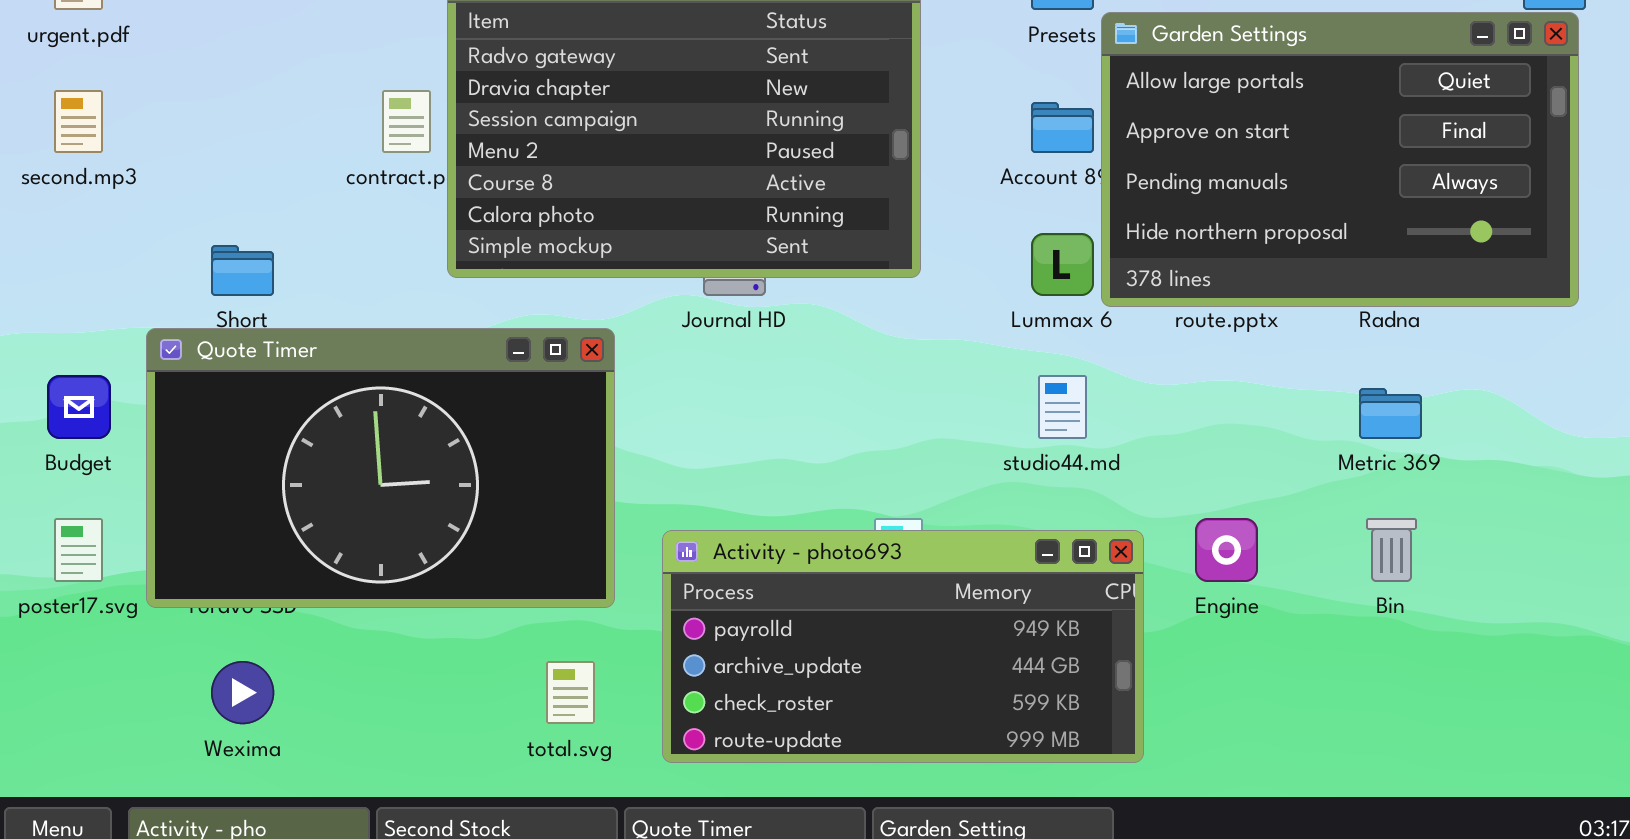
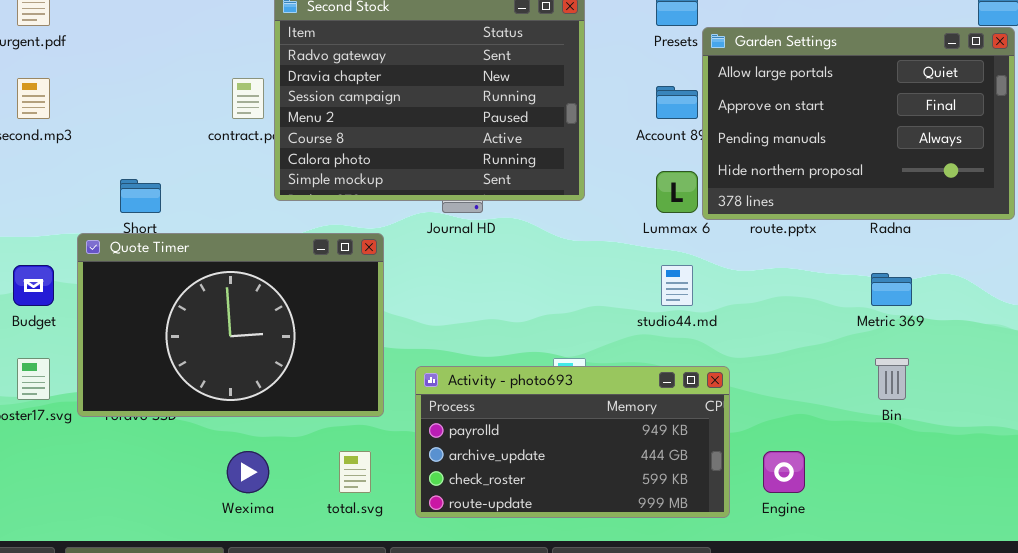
Engine: [1195,518,1258,582] -> [763,451,805,493], moved
Wexima: [211,661,274,724] -> [227,451,269,493], moved

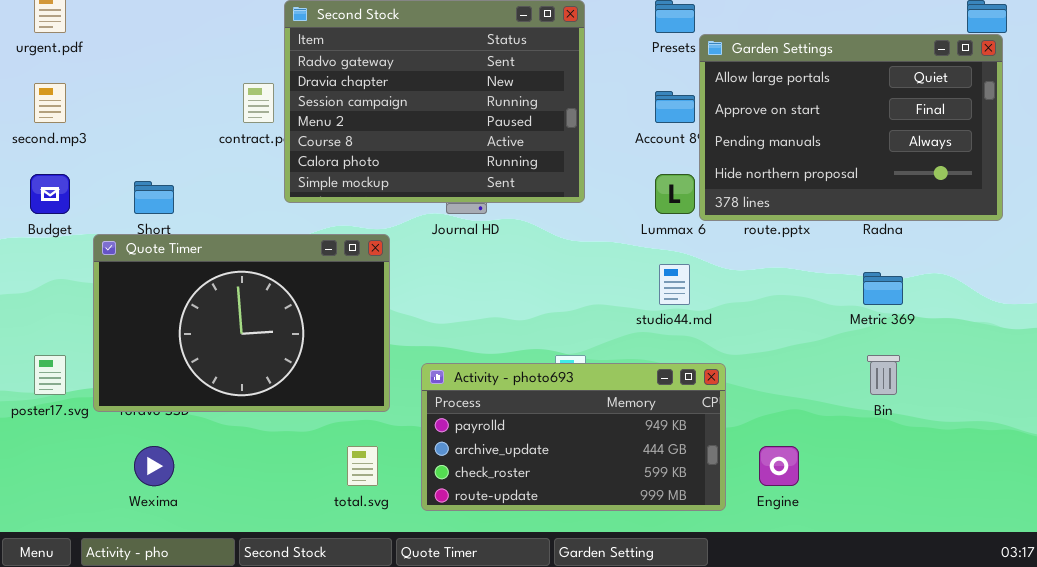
Budget: [13,265,54,306] -> [30,174,70,214], moved
Wexima: [227,451,269,493] -> [134,446,174,486], moved

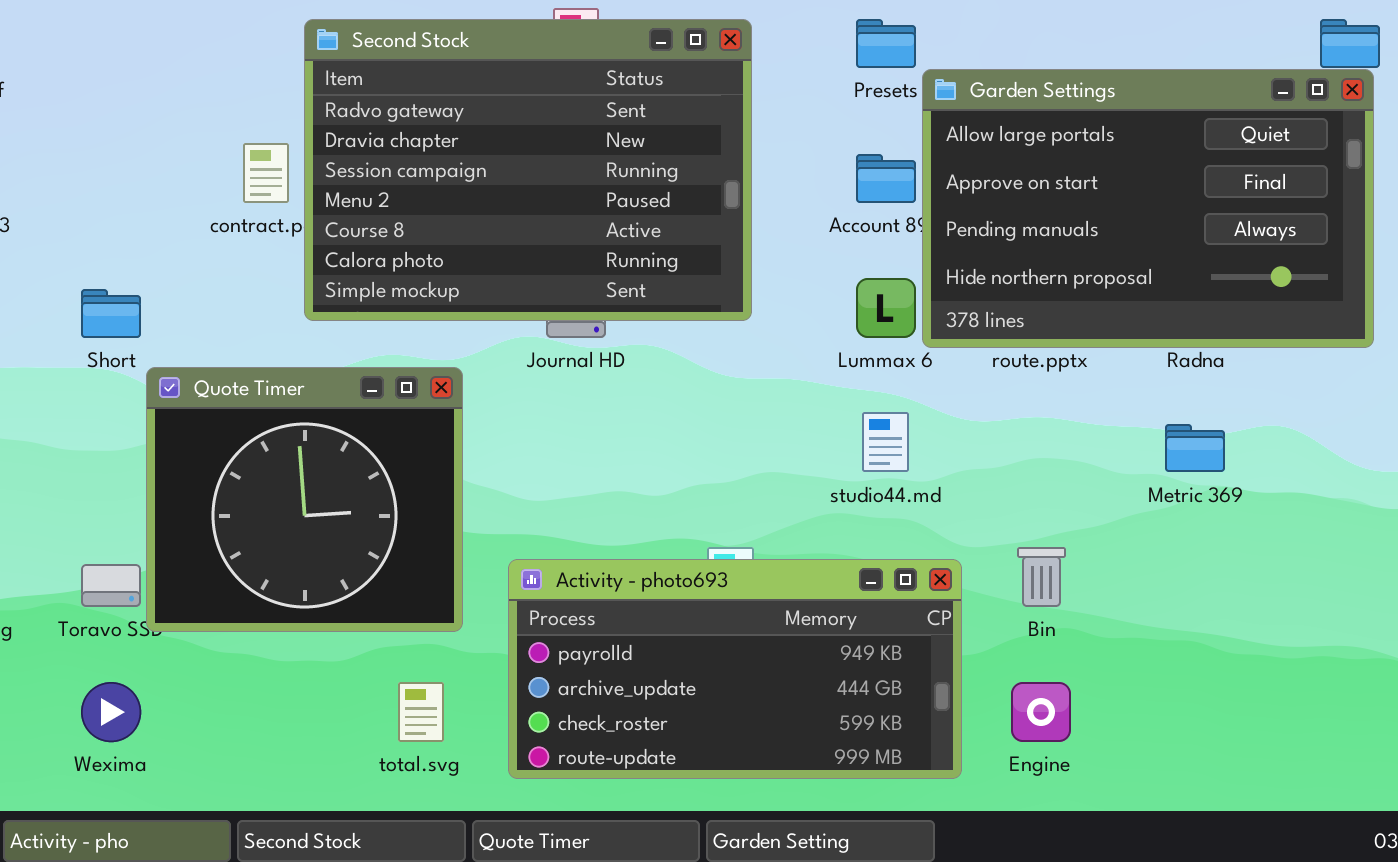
Quote Timer: [93,234,390,412] -> [146,367,463,632], resized
Bin: [867,355,900,395] -> [1017,547,1066,607], moved

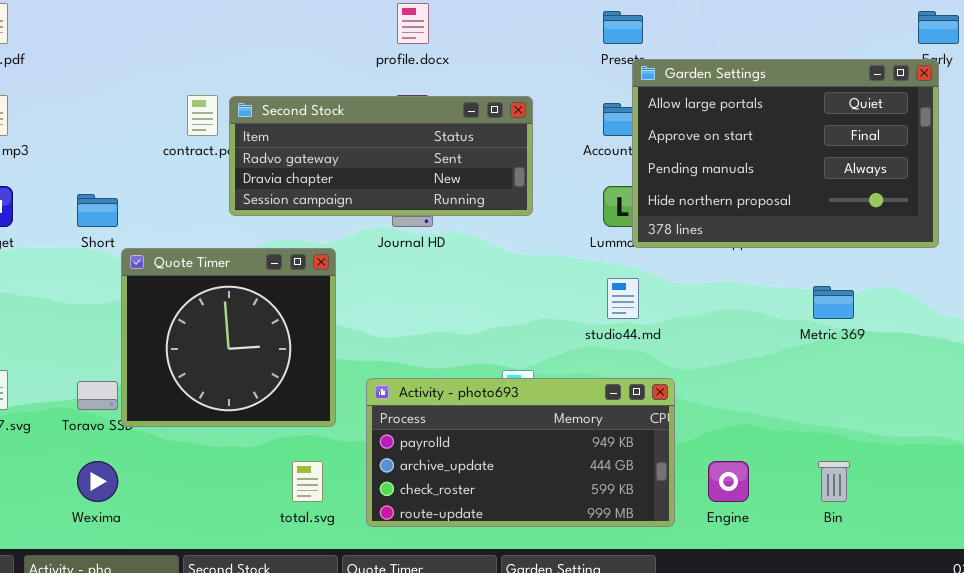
Second Stock: [304,19,752,321] -> [229,96,533,216], resized
Garden Settings: [922,69,1374,348] -> [632,59,939,248], moved
Bin: [1017,547,1066,607] -> [818,461,850,502], moved

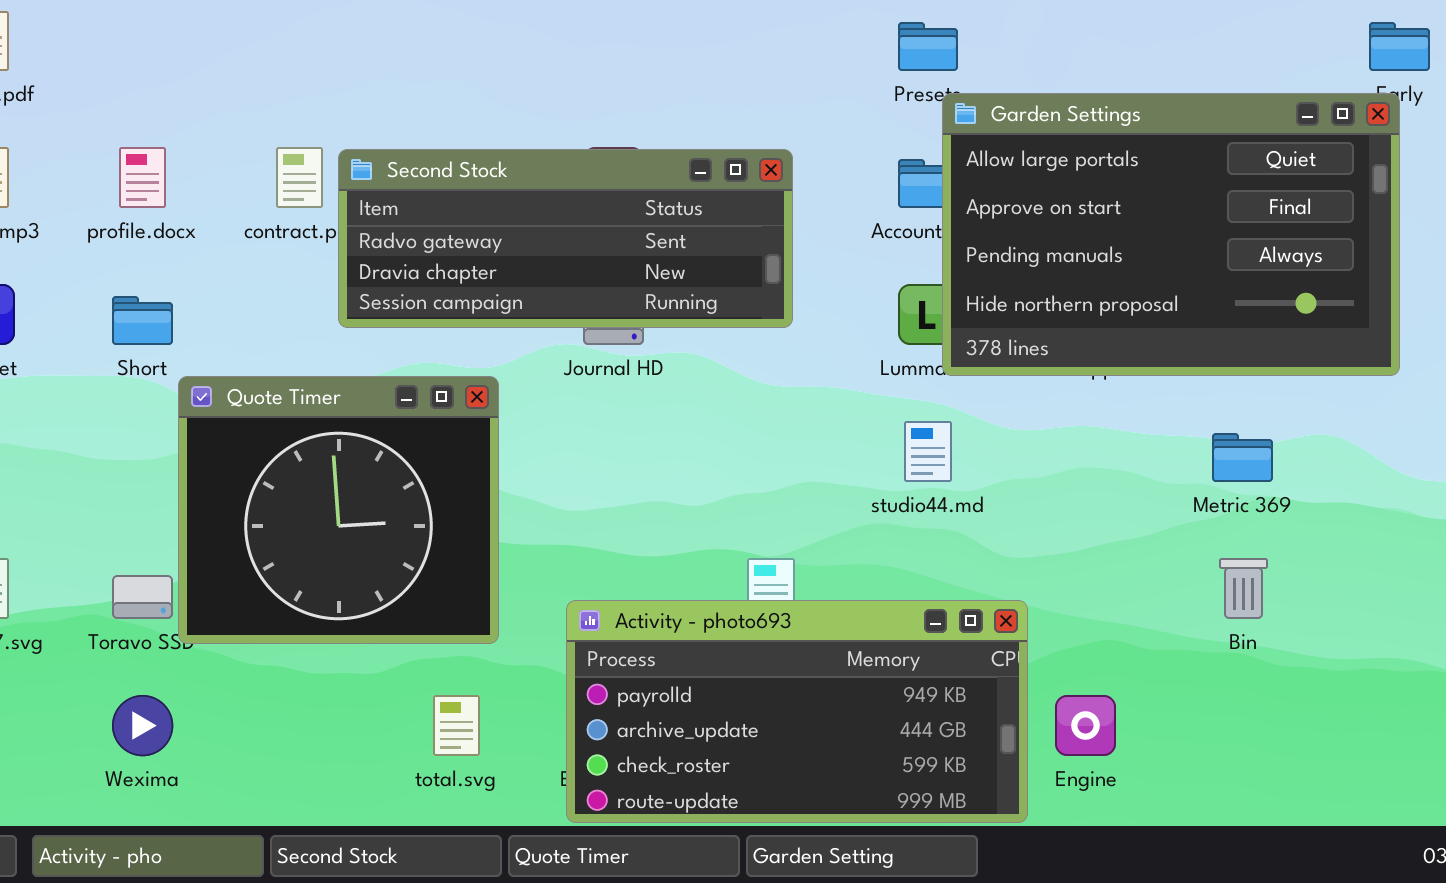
profile.docx: [397,3,429,44] -> [119,147,166,208], moved
Activity - photo693: [366,378,675,527] -> [566,600,1028,823], moved
Bin: [818,461,850,502] -> [1219,558,1268,619], moved

